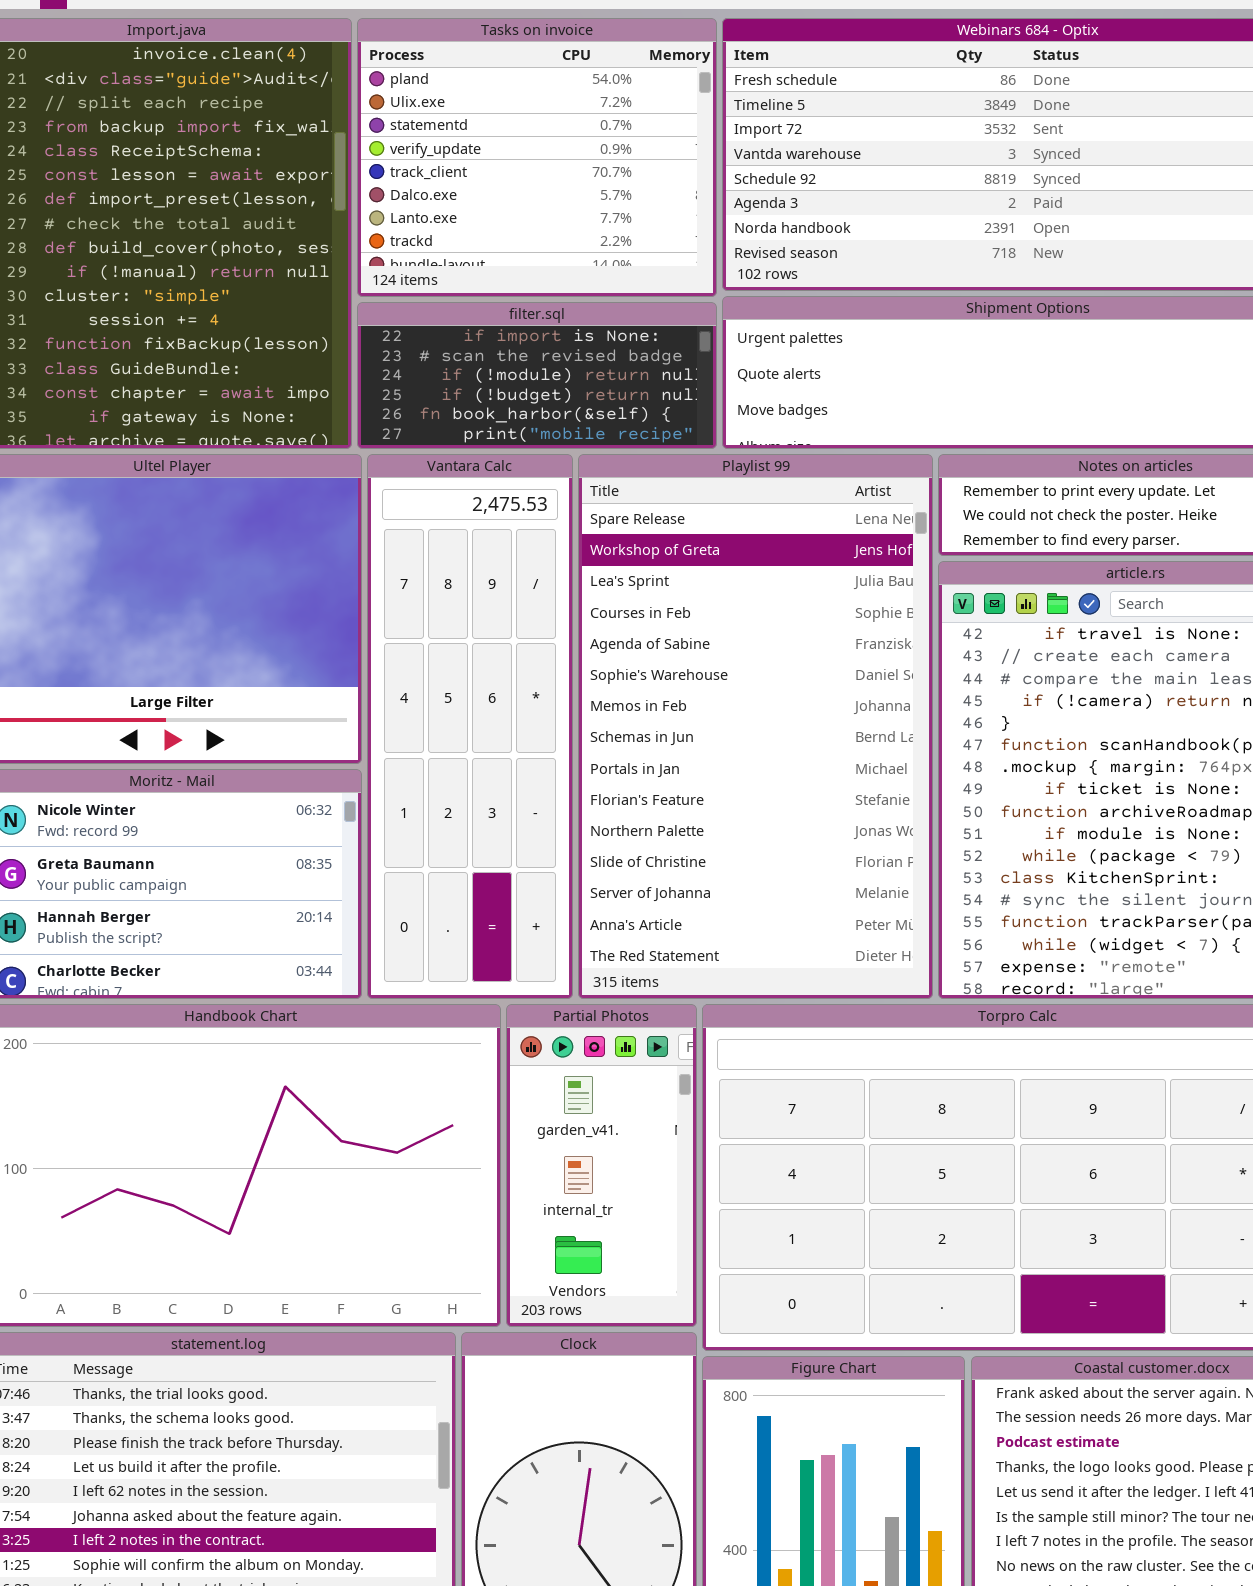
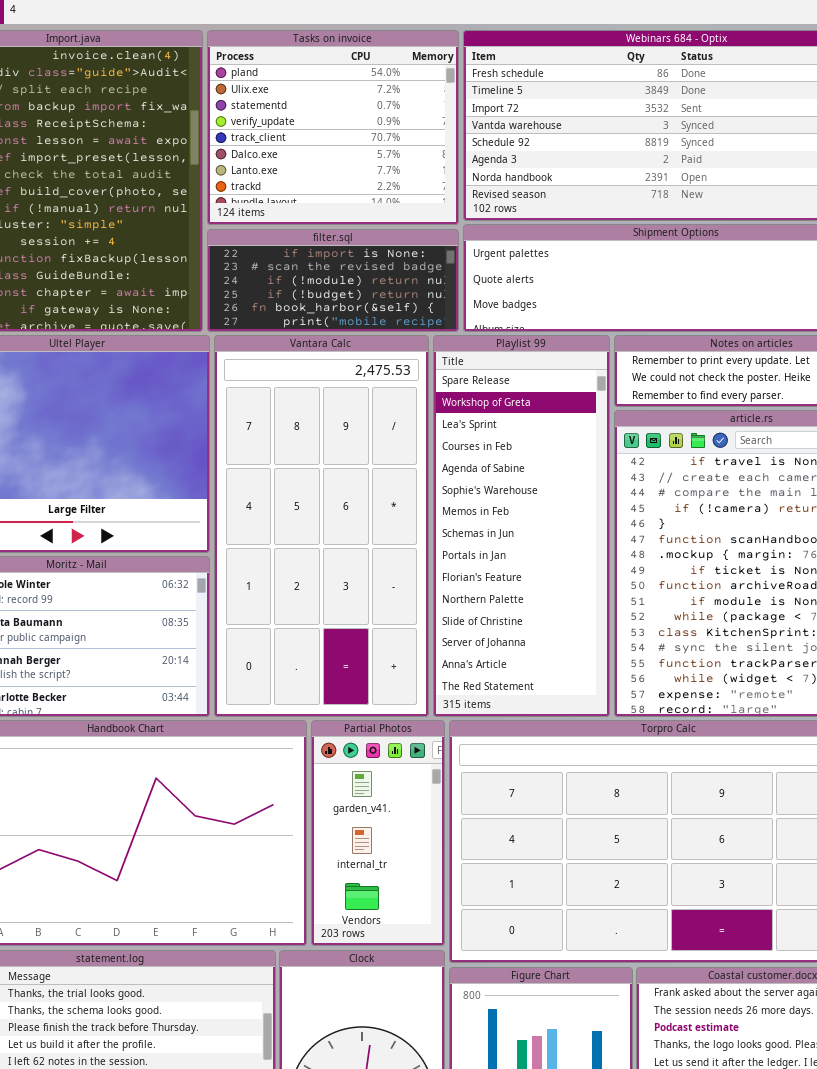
Vantara Calc: [367,454,573,999] -> [214,335,429,717], resized
Playlist 99: [578,454,933,999] -> [433,335,610,717], resized

